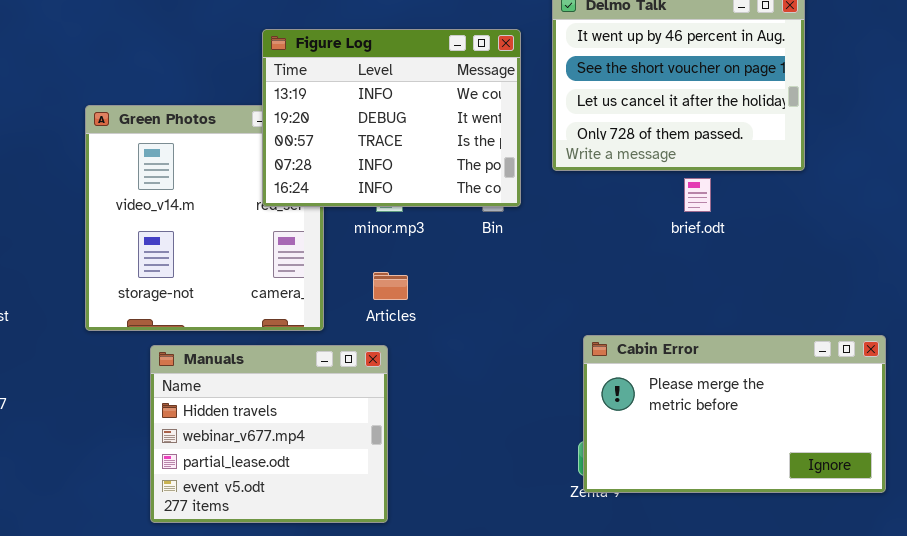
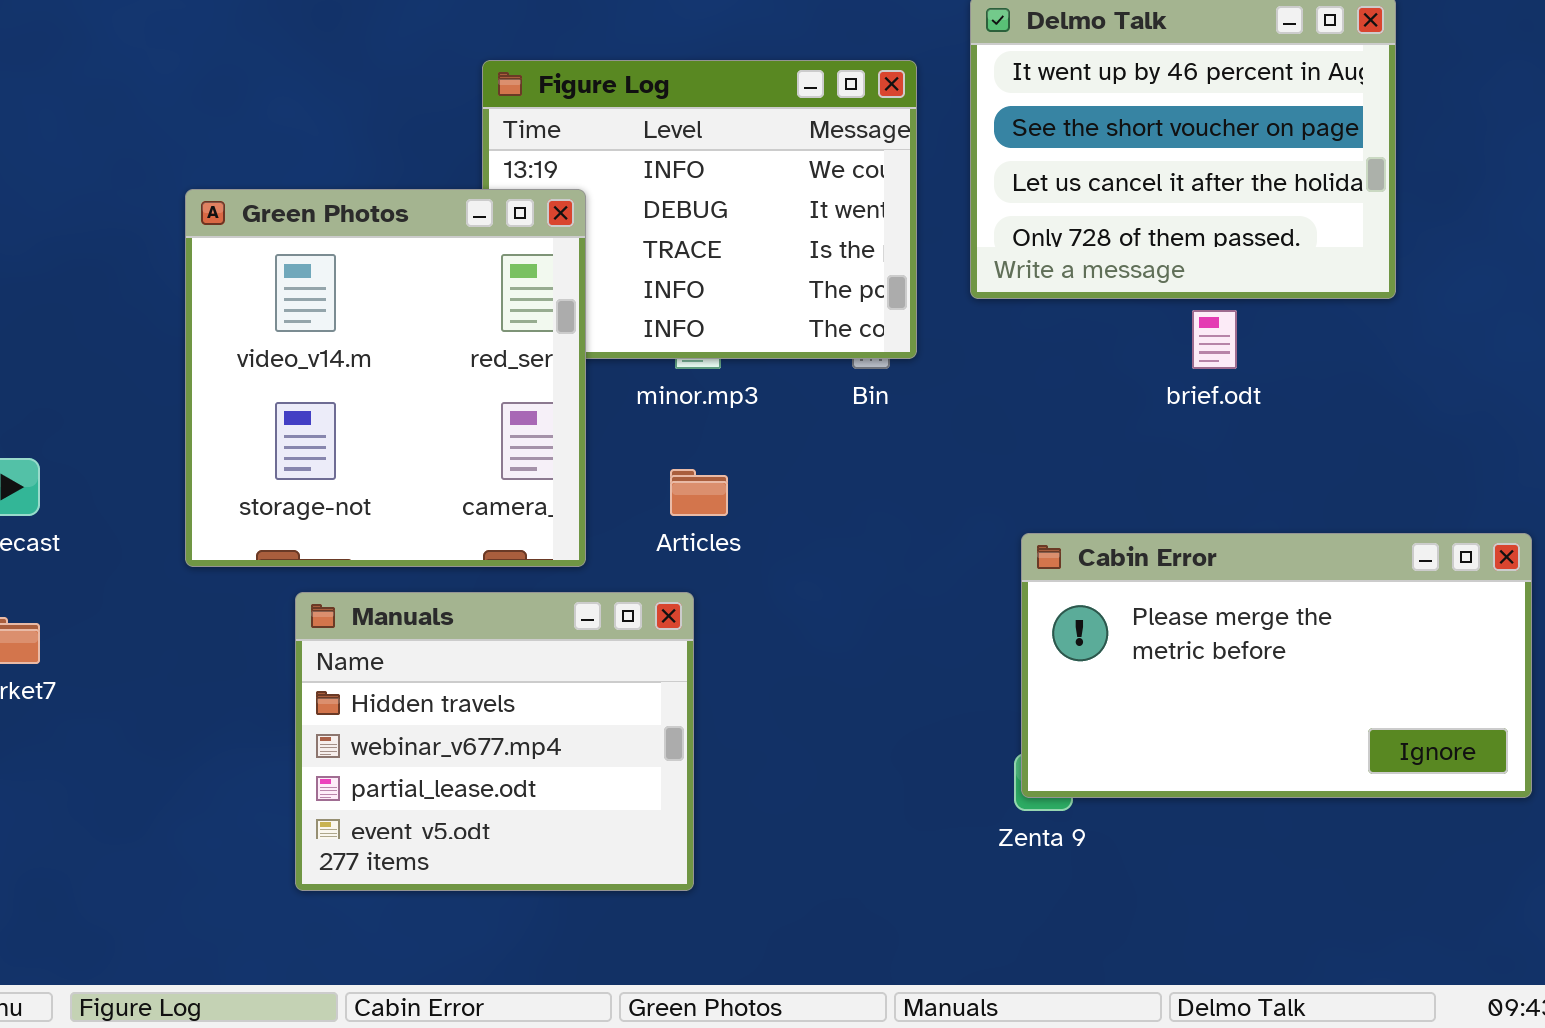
Green Photos: [85,105,324,331] -> [185,189,586,567], raised
Cabin Error: [583,335,886,493] -> [1021,533,1532,798], moved

